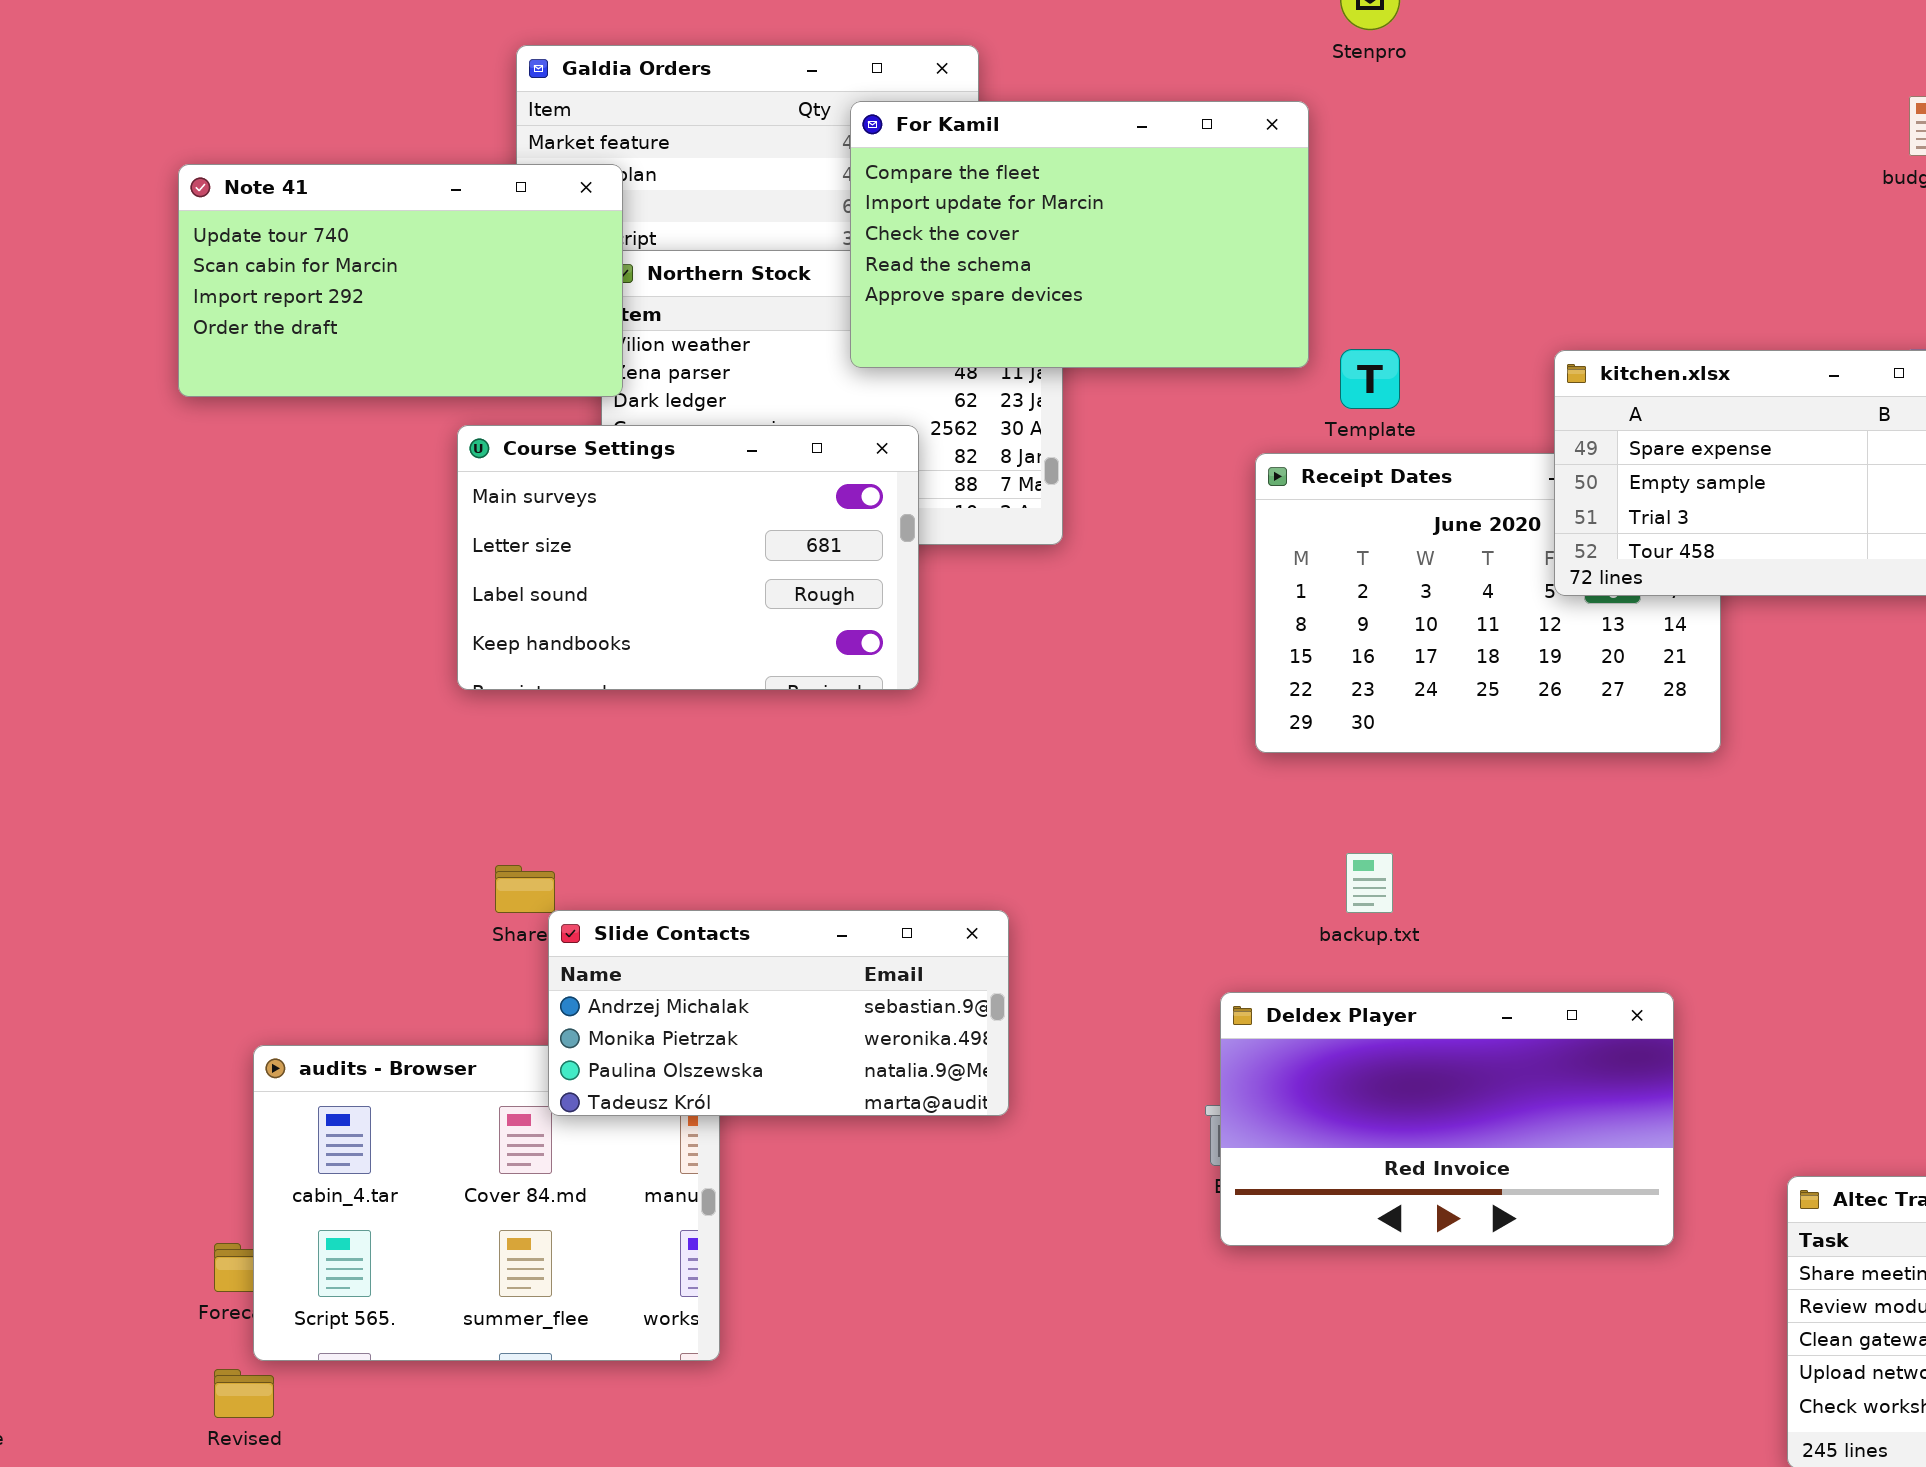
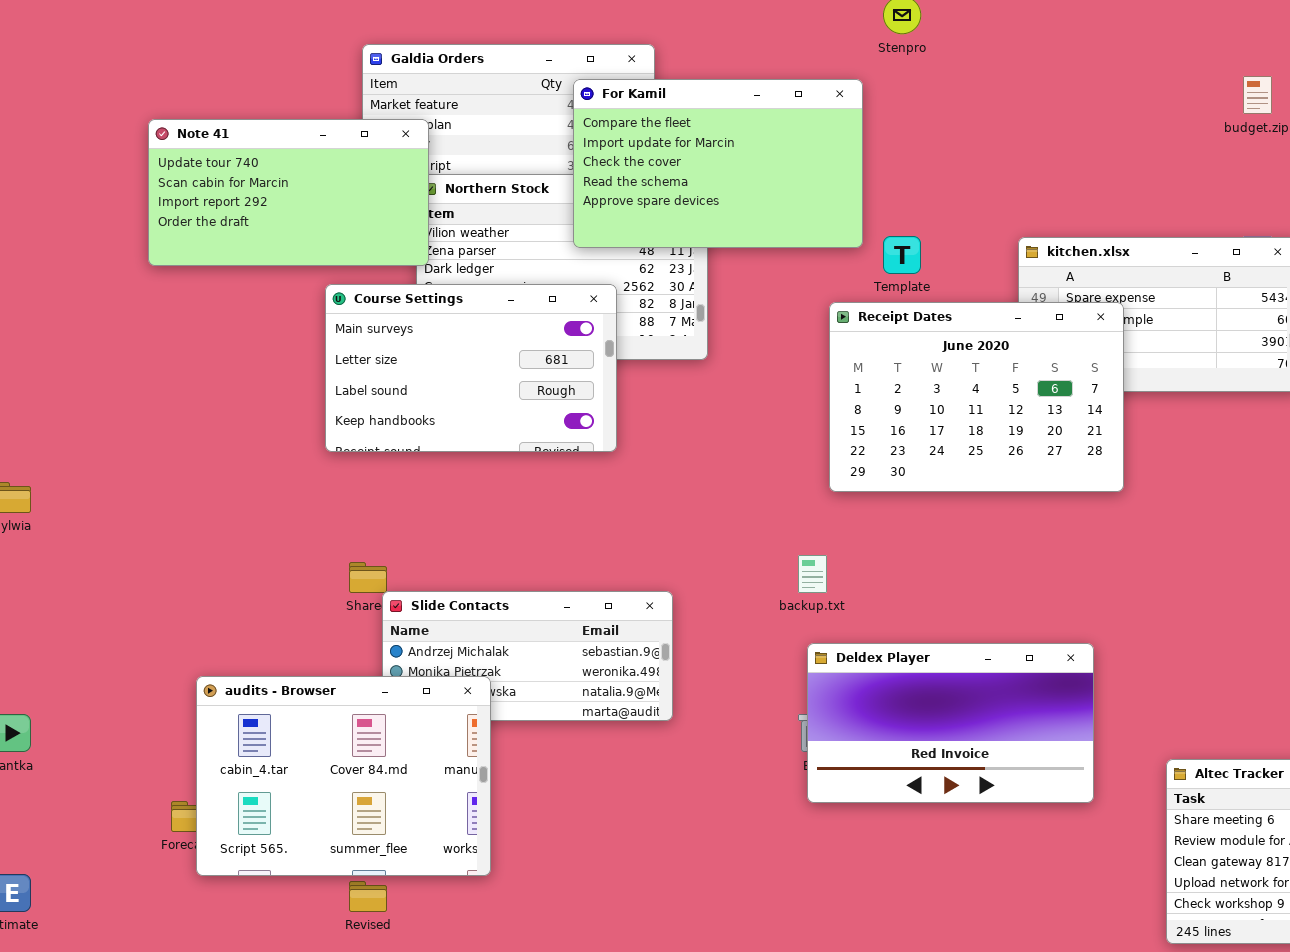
Receipt Dates: [1255,453,1721,753] -> [829,302,1124,492], raised
backup.txt: [1346,853,1393,913] -> [798,555,827,593], moved
audits - Browser: [253,1045,720,1361] -> [196,676,491,876], raised
Revised: [214,1369,274,1418] -> [349,881,387,912], moved

